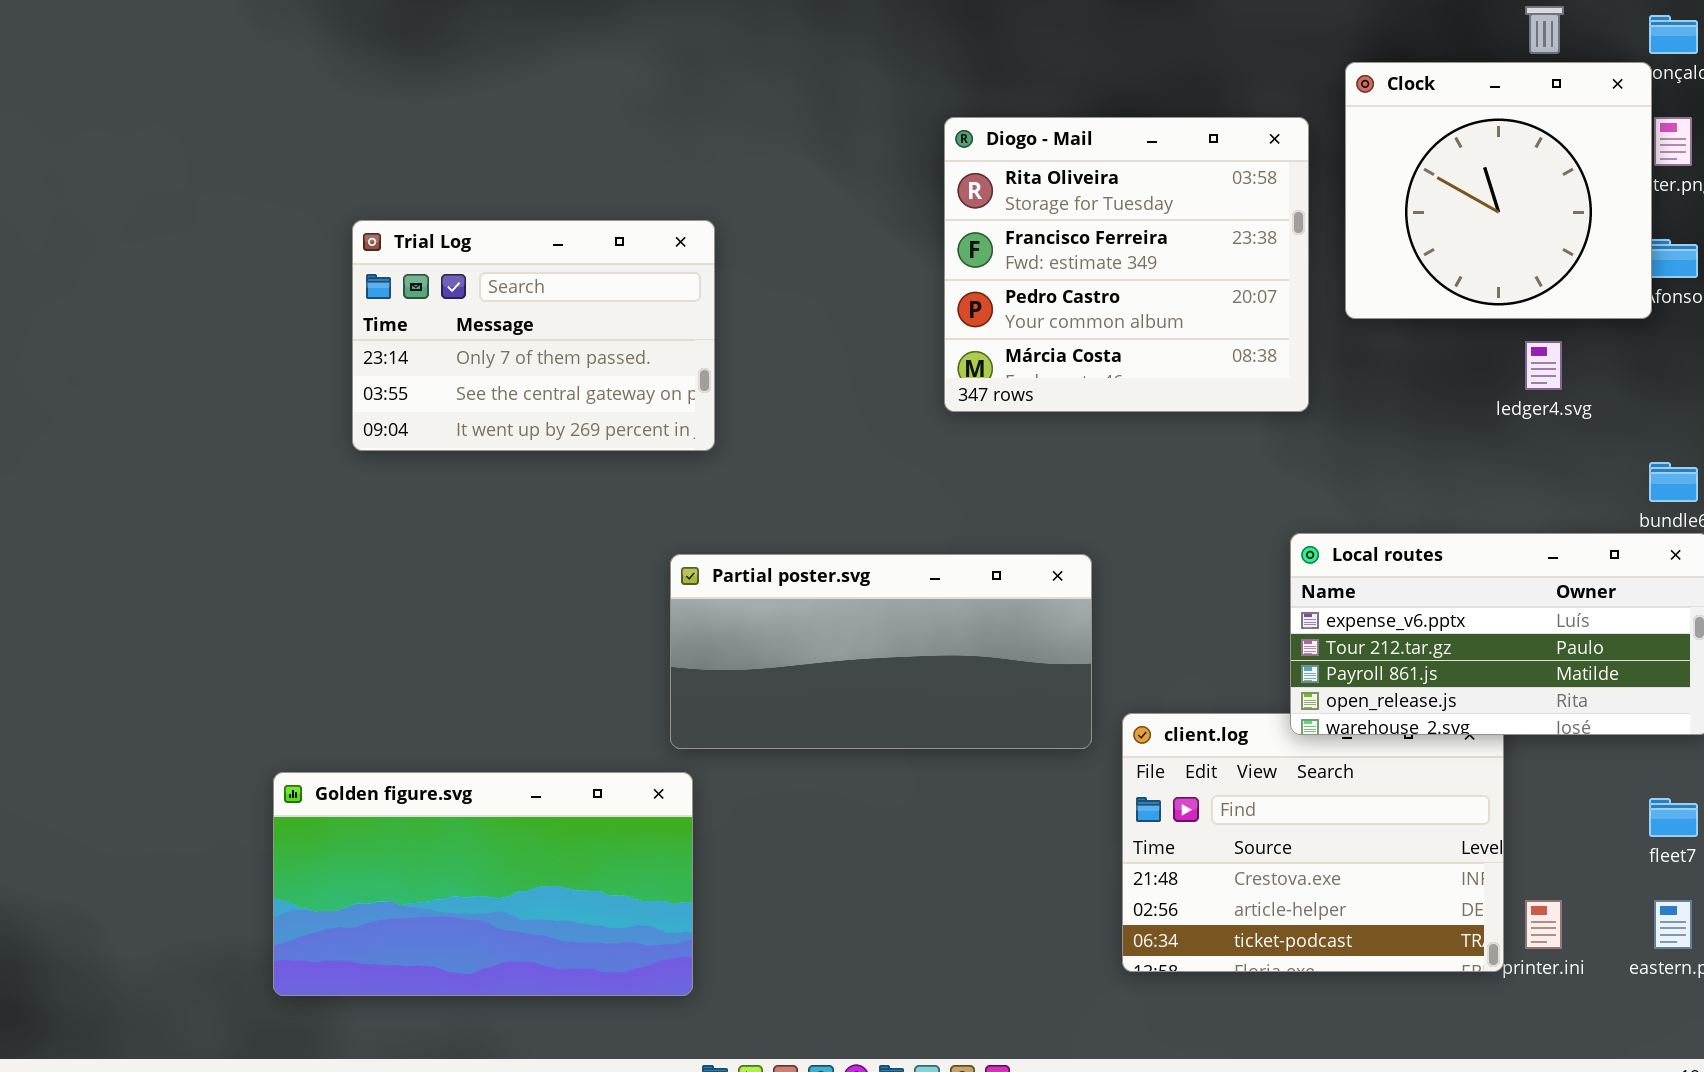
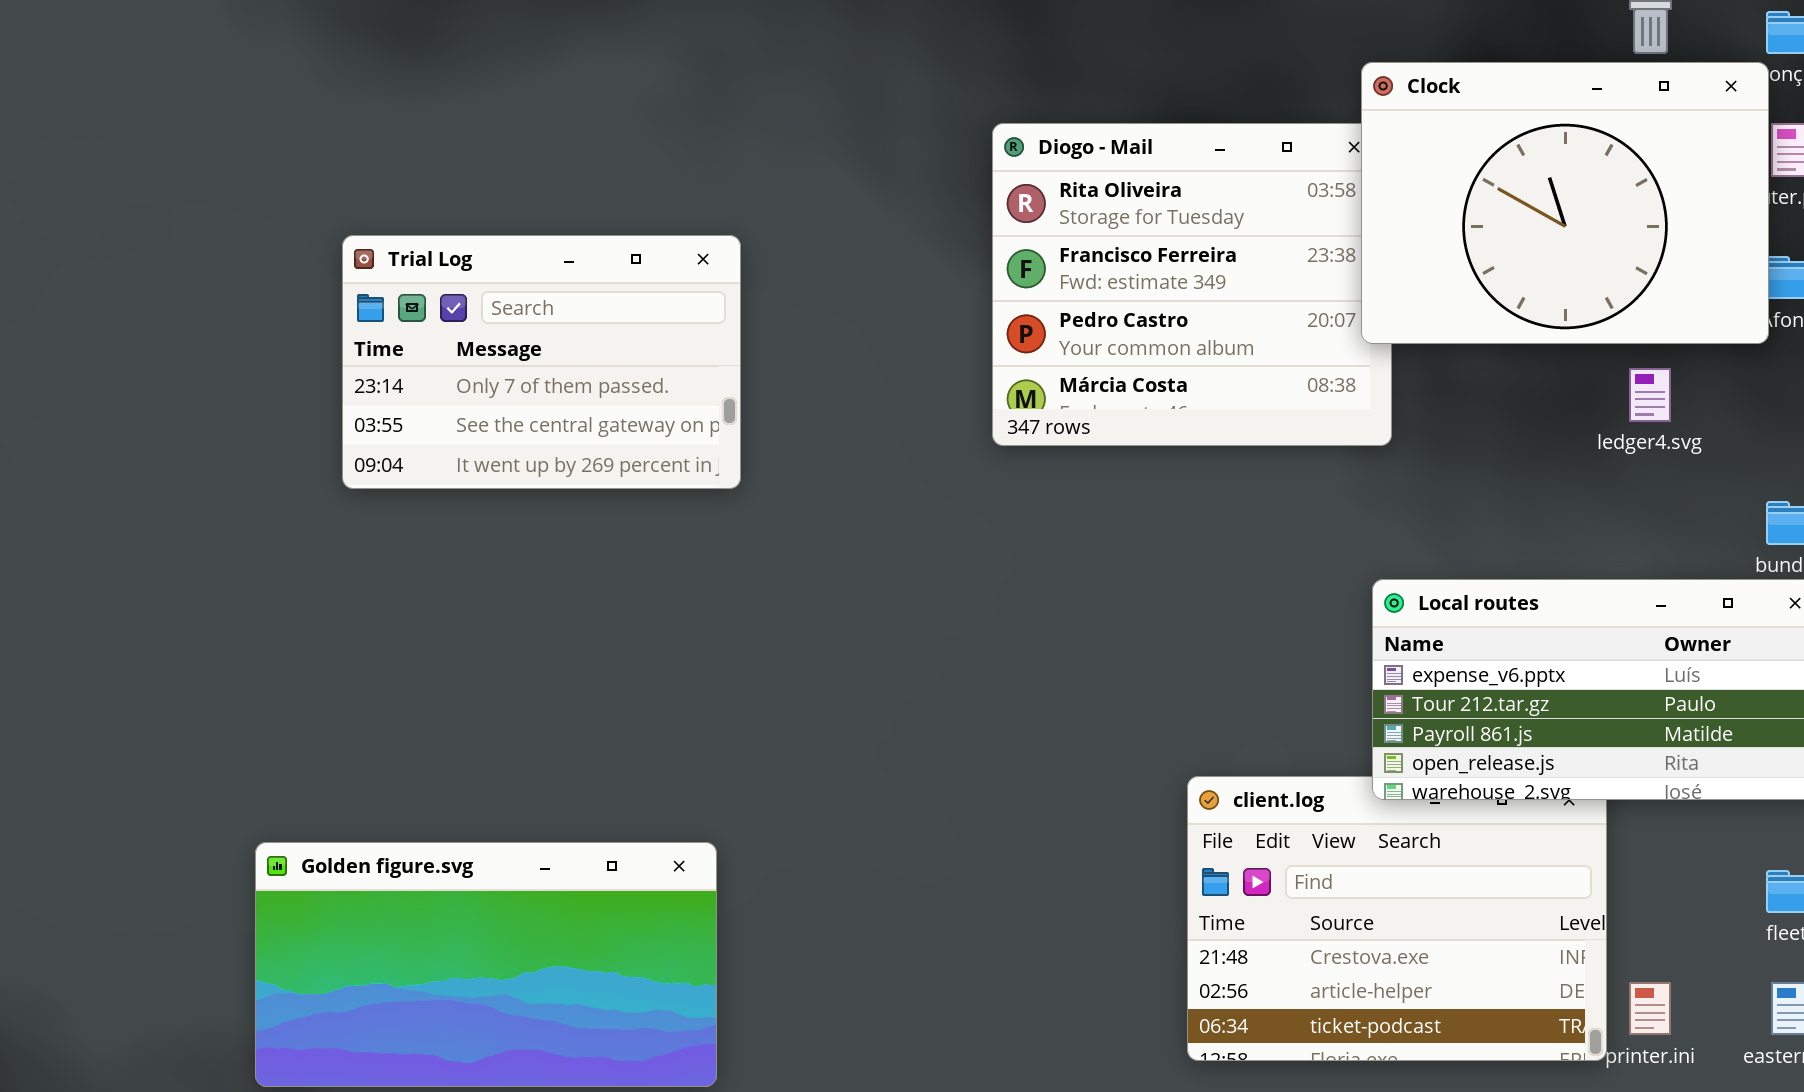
Clock: [1345,62,1652,319] -> [1361,62,1769,344], resized
Partial poster.svg: [670,554,1092,749] -> none, closed

